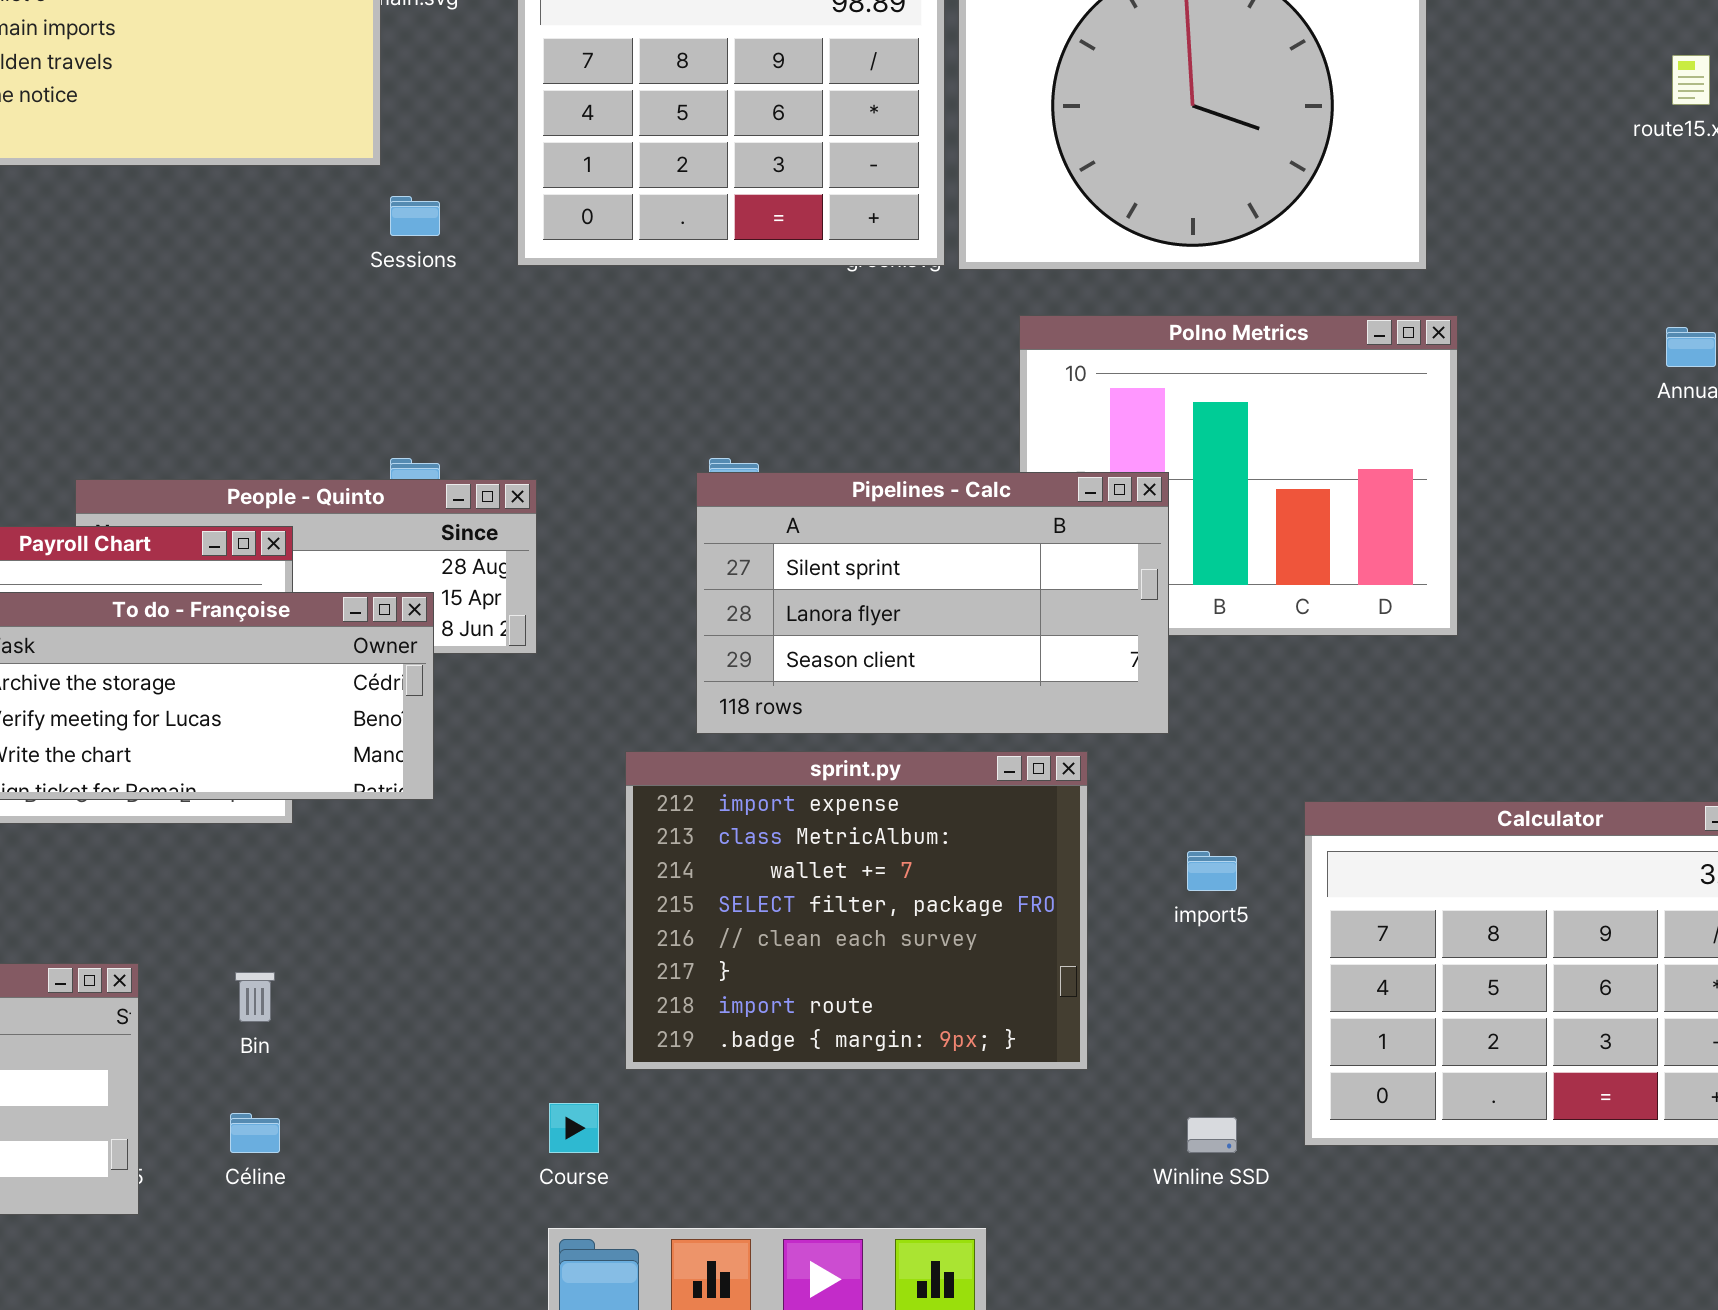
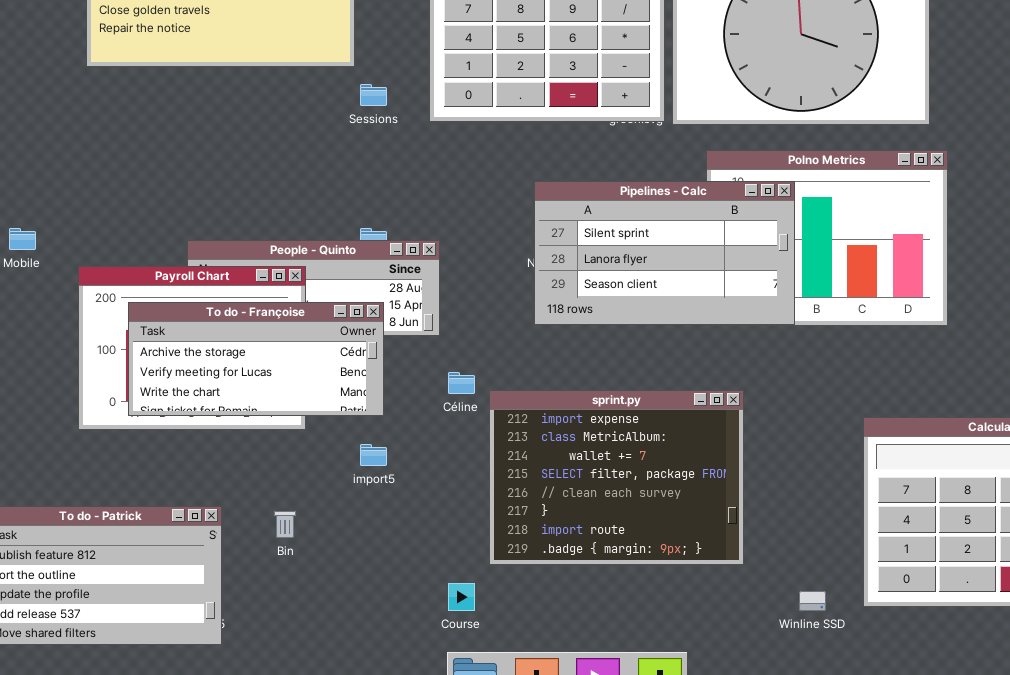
Pipelines - Calc: [696,472,1169,734] -> [534,181,795,325], moved
import5: [1187,851,1237,891] -> [360,444,387,466], moved
Céline: [230,1113,280,1153] -> [448,372,475,394], moved

